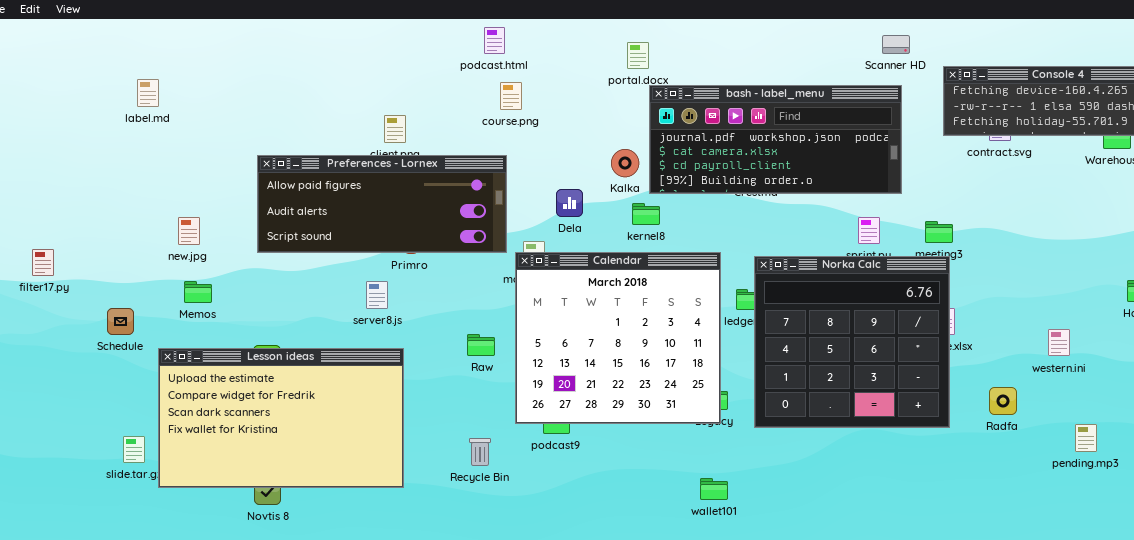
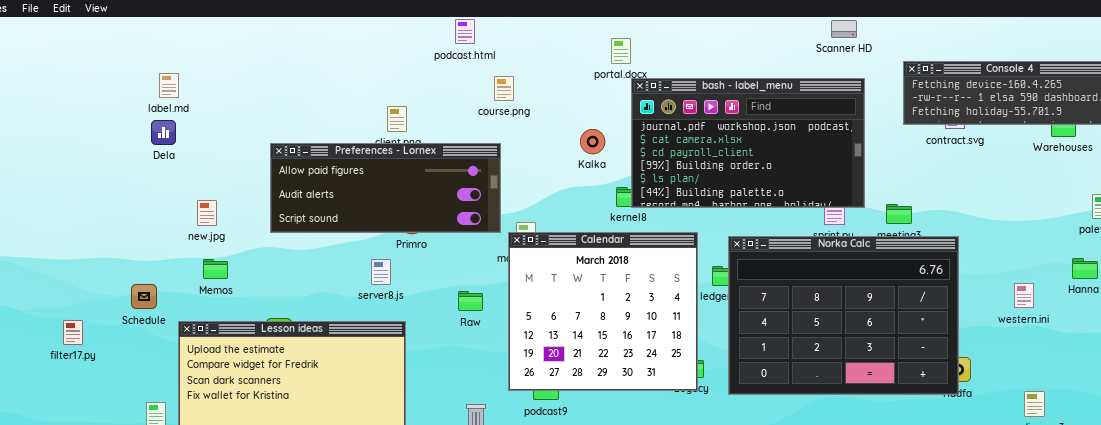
podcast.html: [484,27,505,54] -> [455,19,475,44], moved
Scanner HD: [882,35,910,54] -> [831,20,857,38], moved
bash - label_menu: [649,85,902,194] -> [631,78,865,208], resized
Kalka: [611,149,639,177] -> [580,129,605,154], moved
Dela: [556,189,583,217] -> [151,120,176,145], moved
filter17.py: [32,249,54,276] -> [63,320,83,345], moved
Norka Calc: [754,256,950,428] -> [728,236,959,395], resized
western.ini: [1048,329,1070,356] -> [1014,283,1034,308], moved
Raw: [467,334,495,356] -> [458,291,483,311], moved

